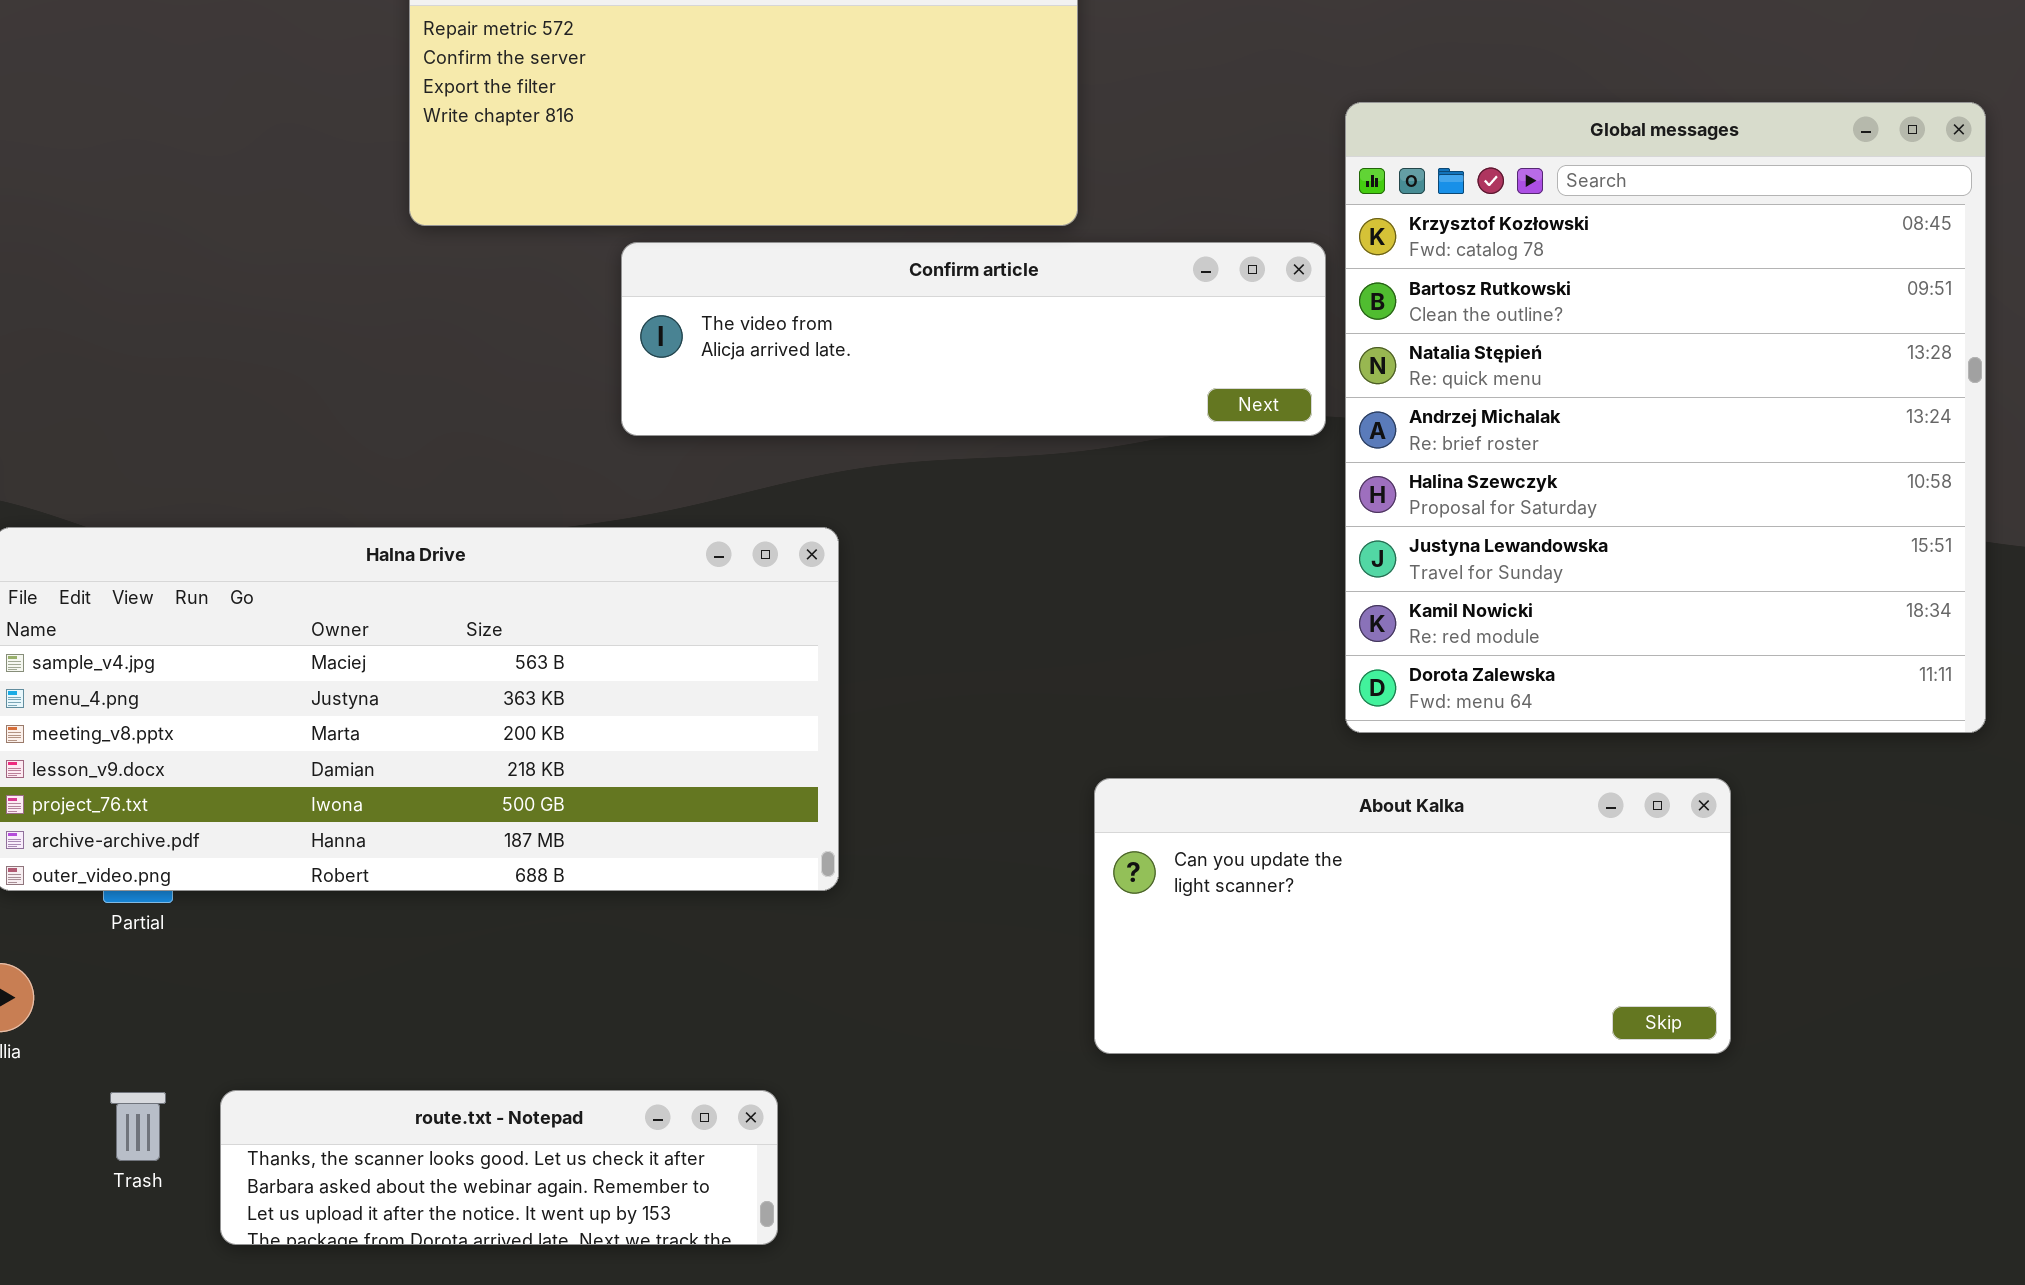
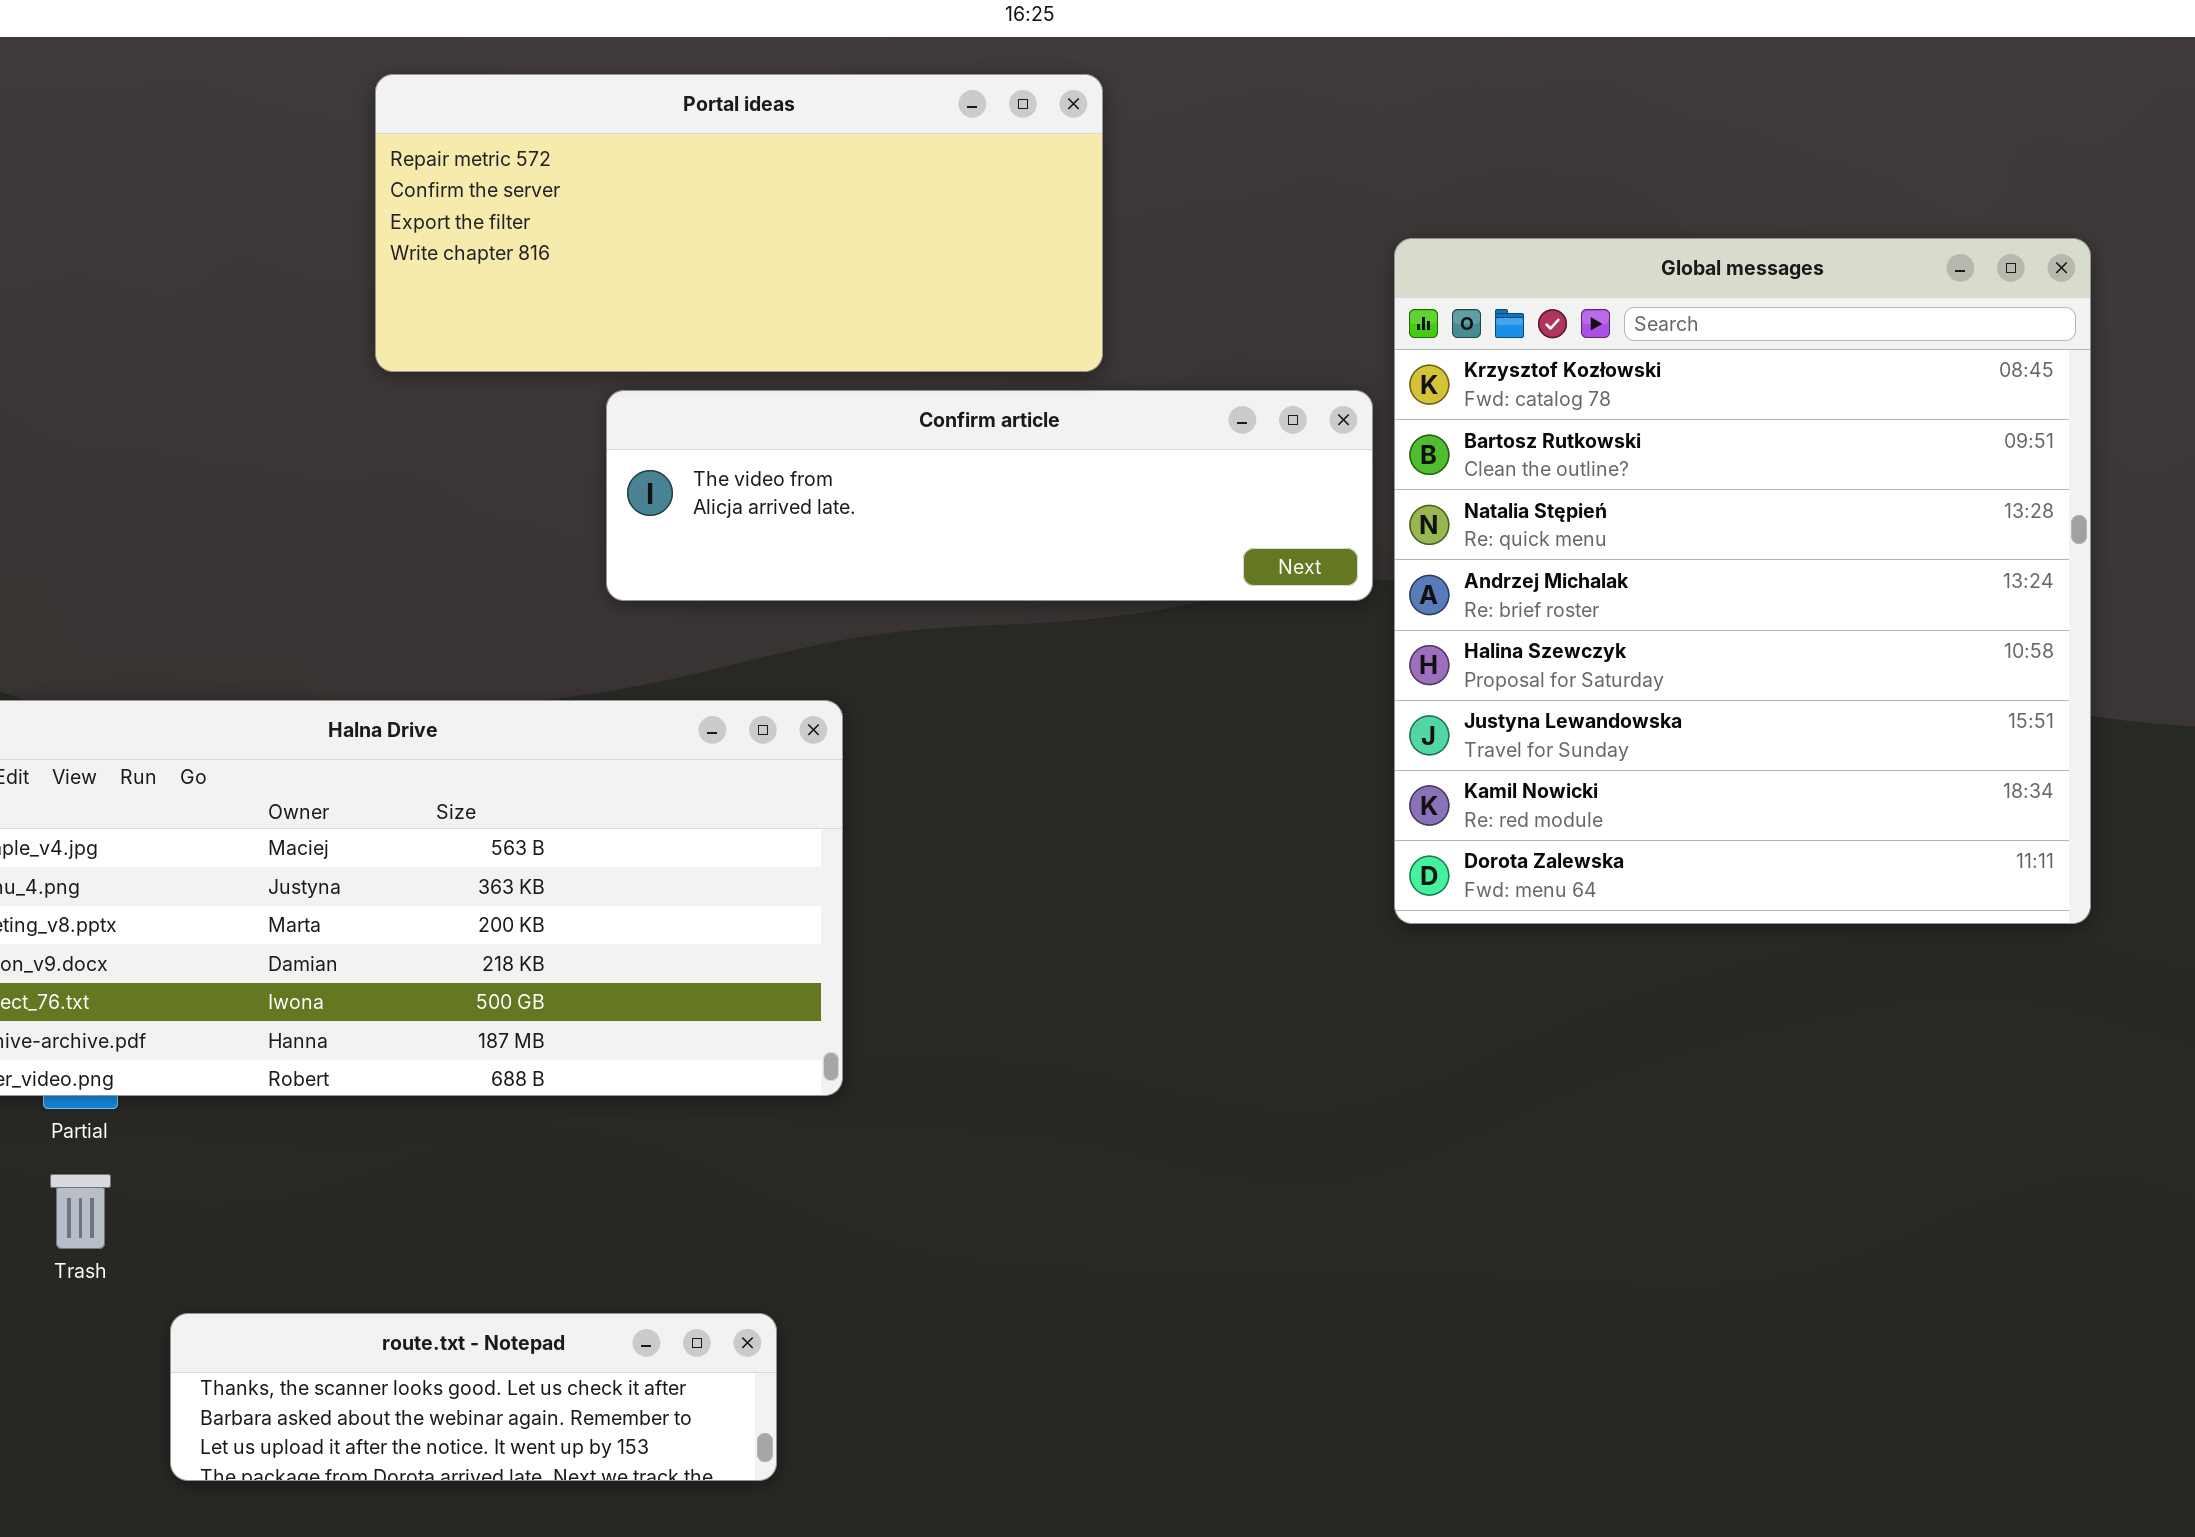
About Kalka: [1094,778,1731,1054] -> none, closed
Trash: [110,1092,166,1161] -> [50,1174,111,1249], moved

